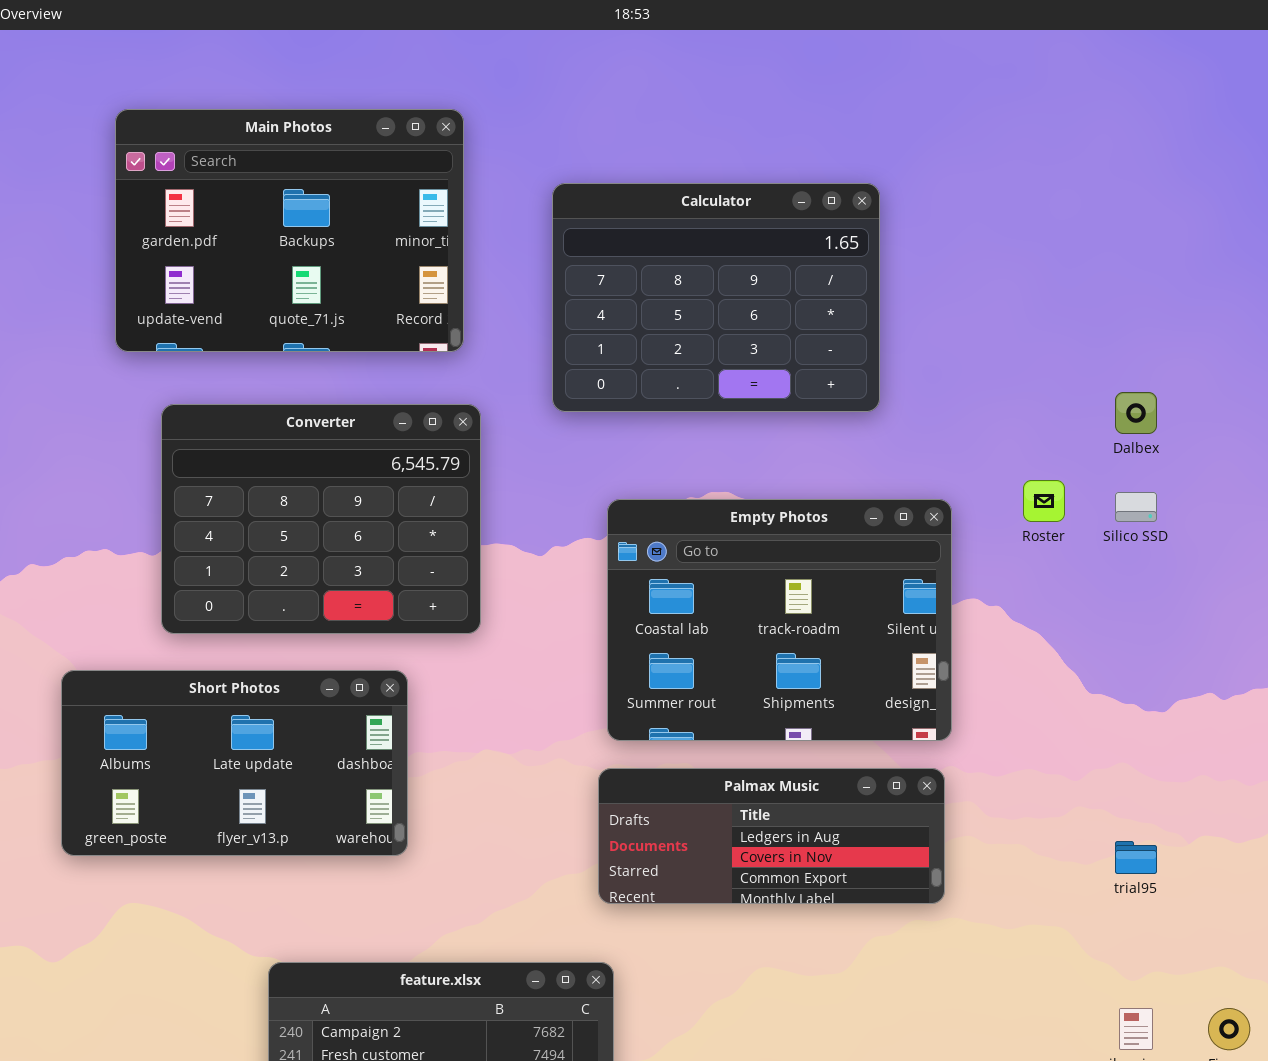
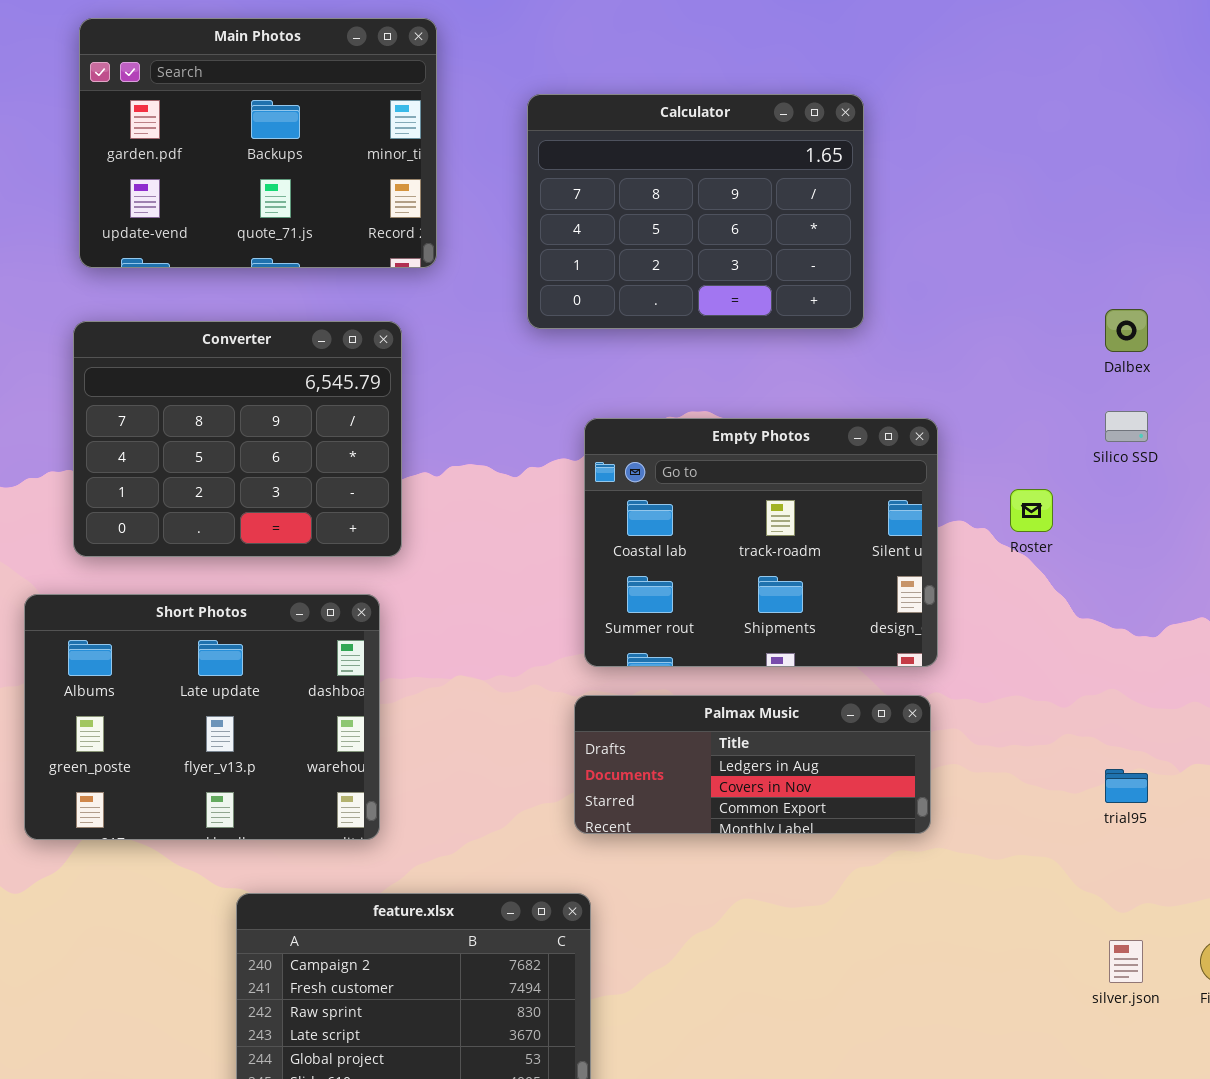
Converter: [161,404,481,634] -> [73,321,402,557], moved
Roster: [1023,480,1065,522] -> [1010,489,1053,532], moved
Short Photos: [61,670,408,856] -> [24,594,380,840], resized

